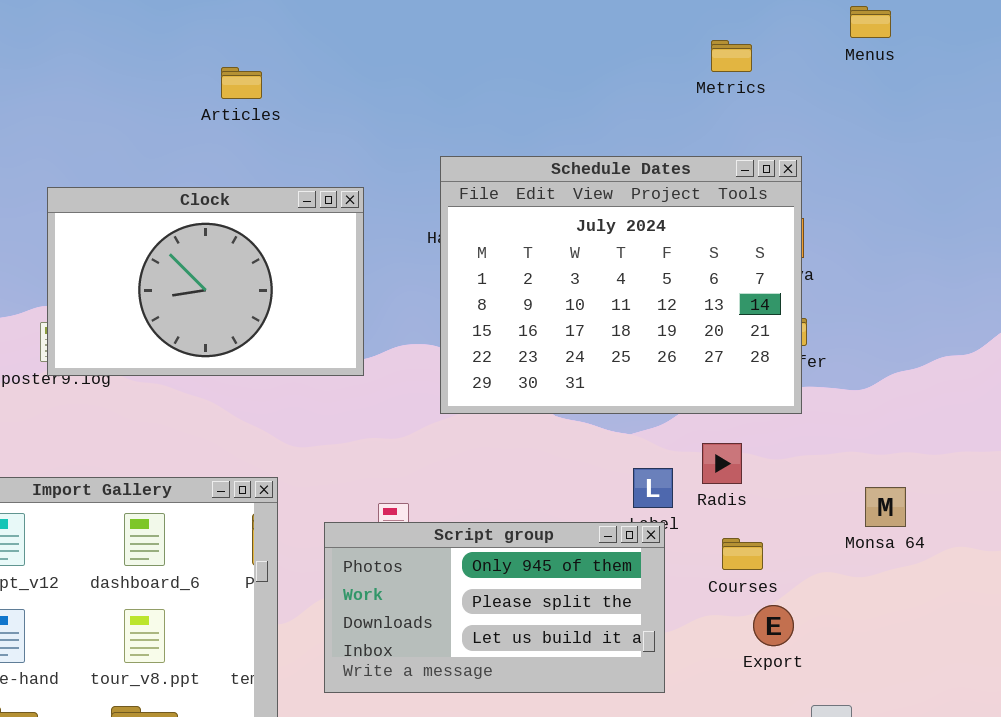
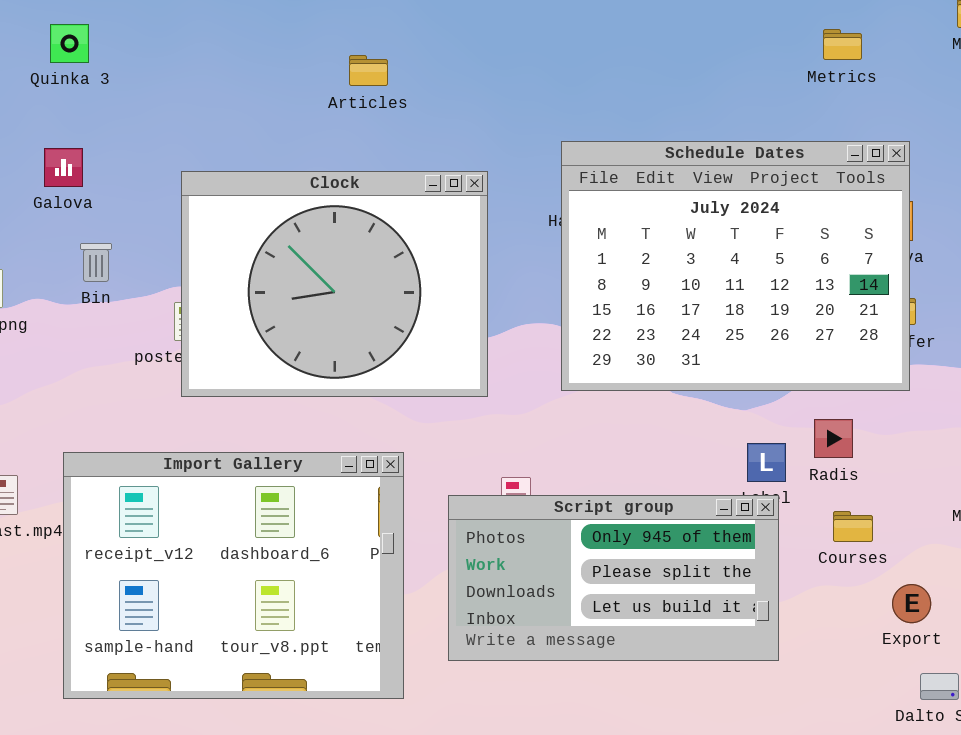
Clock: [47,187,364,376] -> [181,171,488,397], resized
Export: [753,605,794,646] -> [892,584,931,623], moved

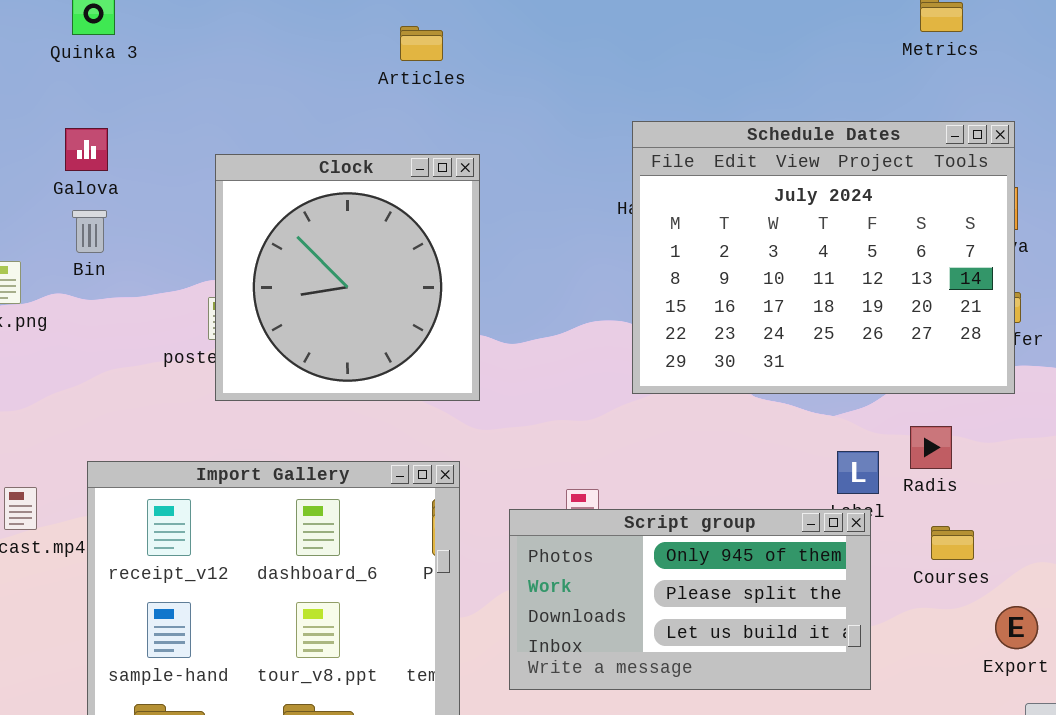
Clock: [181,171,488,397] -> [215,154,480,401], resized
Bin: [80,243,112,282] -> [72,210,107,253], moved

